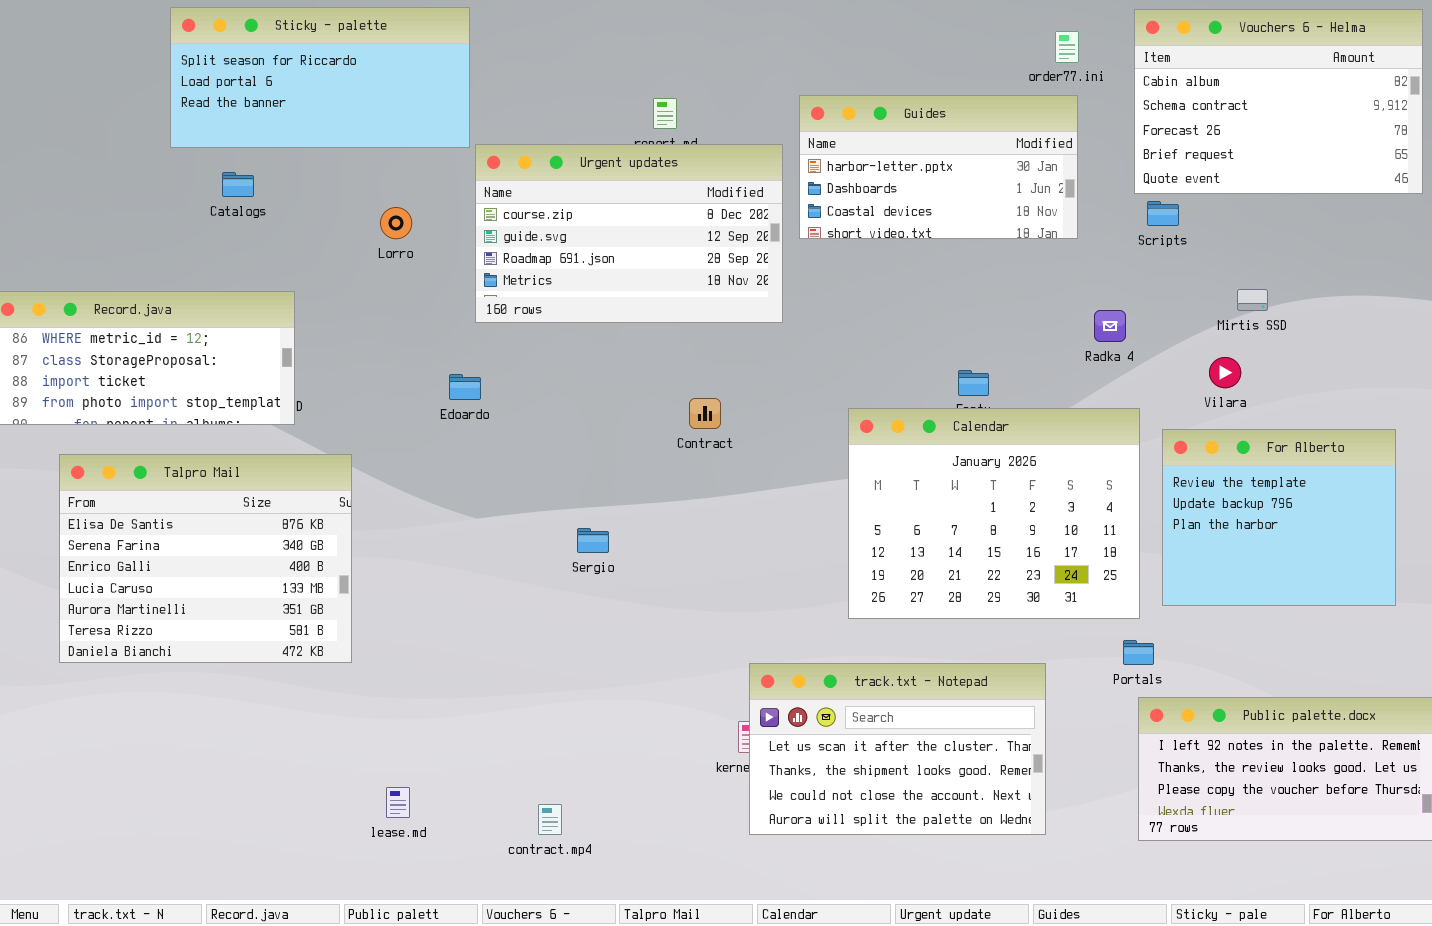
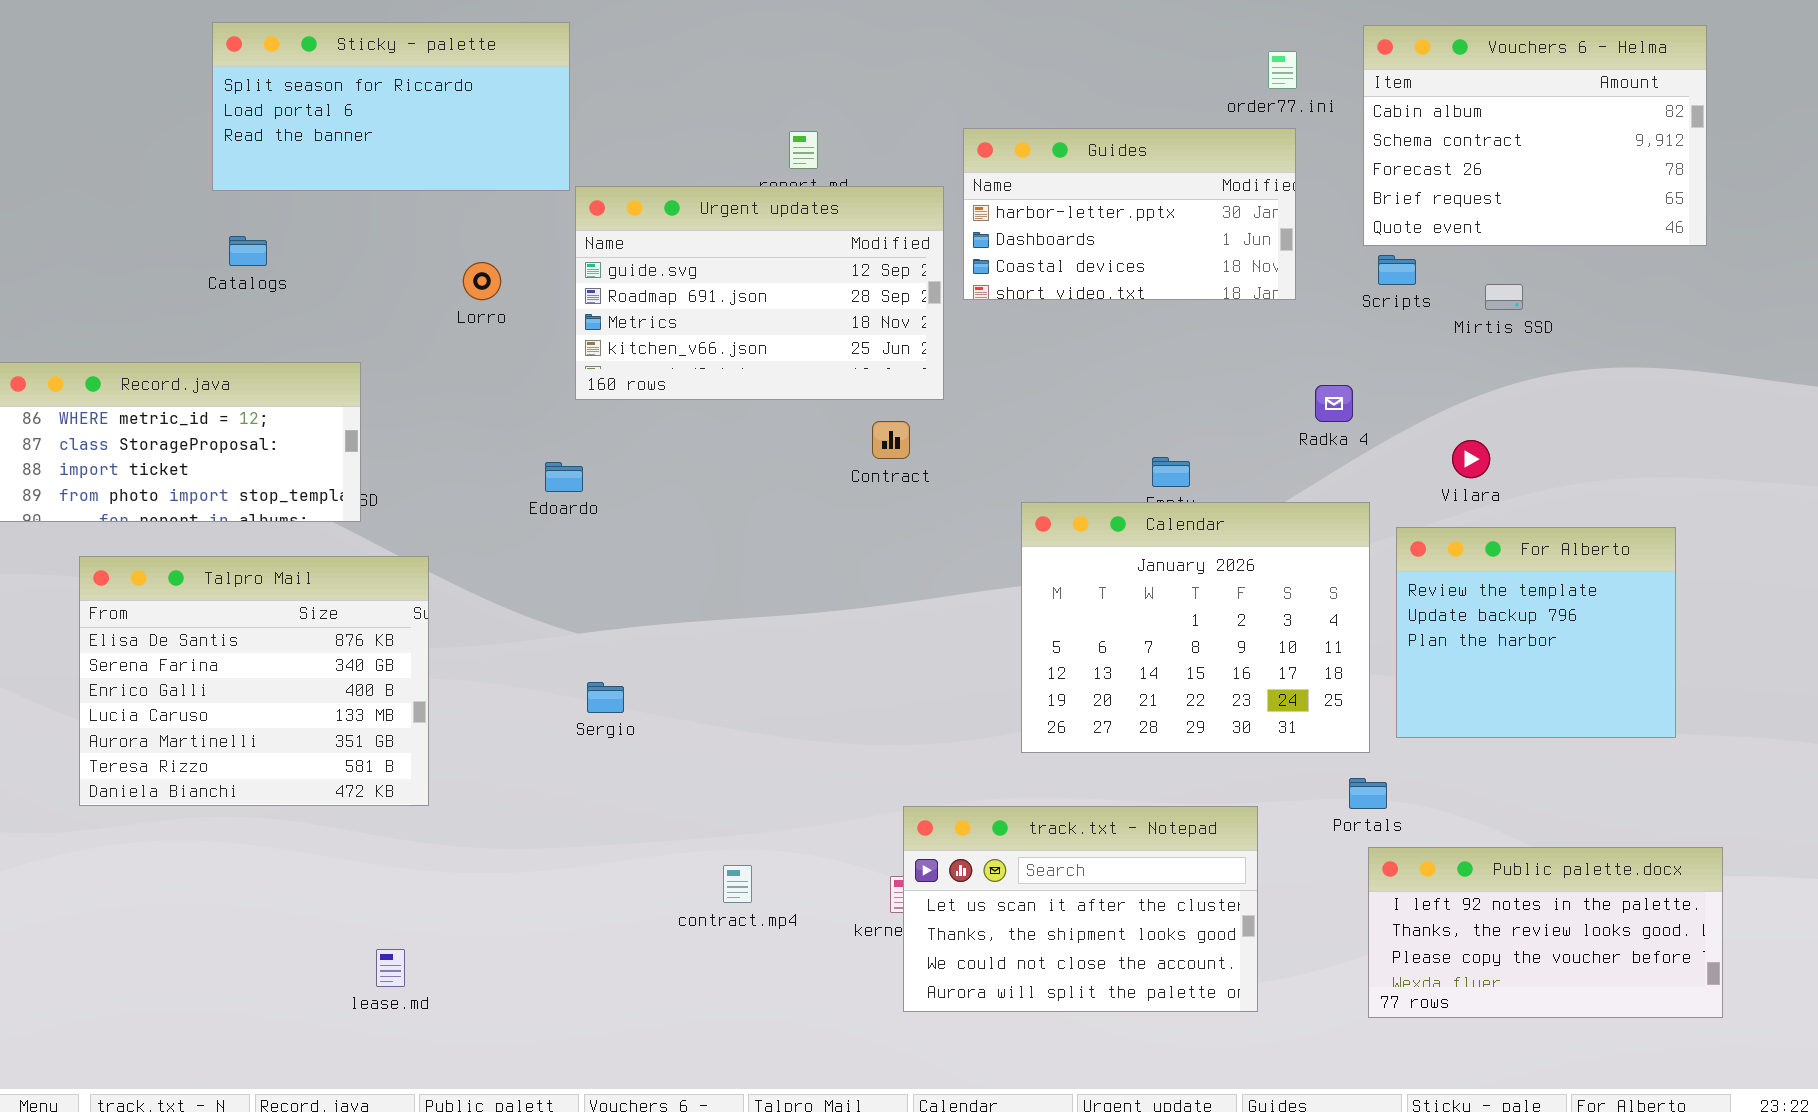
Urgent updates: [475,144,783,323] -> [575,186,944,400], scrolled down 1 row
Catalogs: [222,172,254,197] -> [229,236,267,266], moved
Mirtis SSD: [1237,289,1268,311] -> [1485,284,1523,310], moved
Contract: [689,398,721,429] -> [872,421,910,459], moved
Sergio: [577,528,609,553] -> [587,682,624,713], moved
lease.md: [386,787,410,818] -> [376,949,405,987], moved
contract.mp4: [538,804,562,835] -> [723,865,752,903], moved

